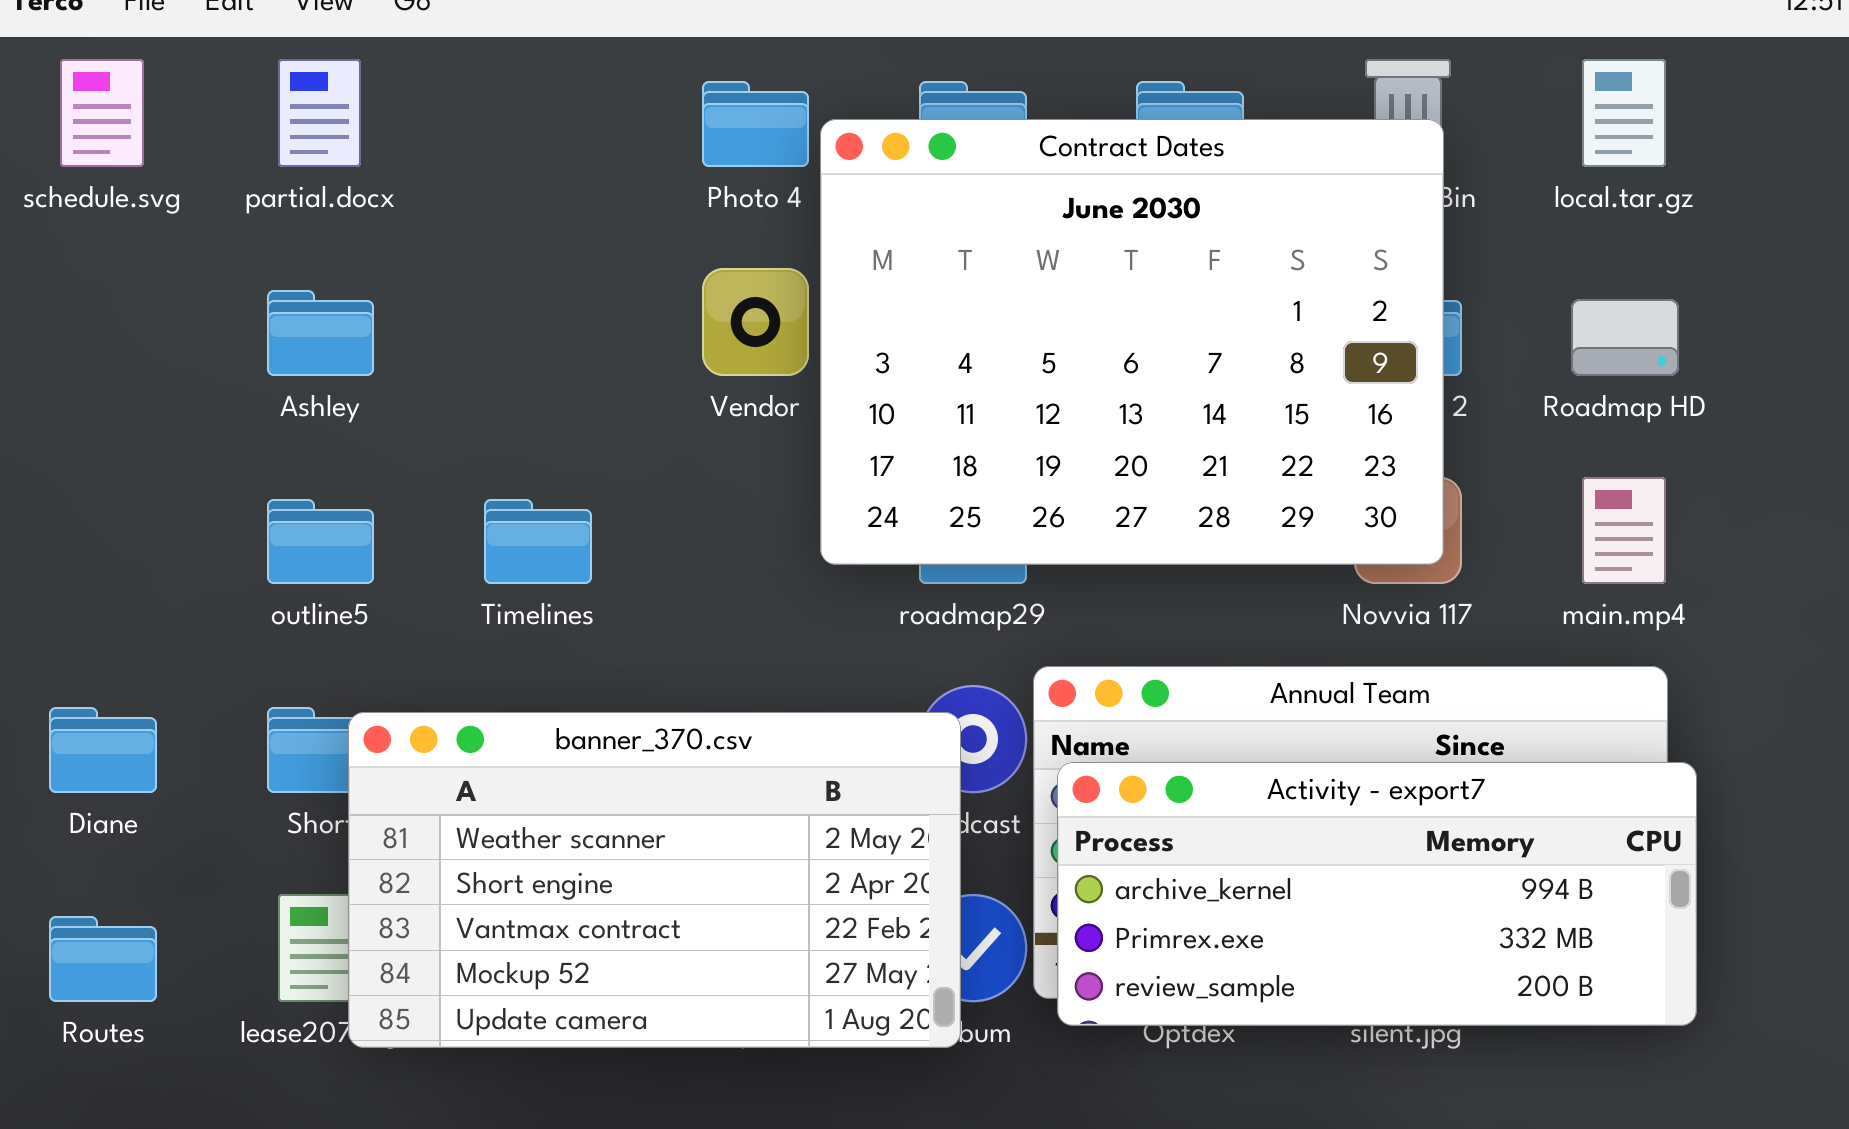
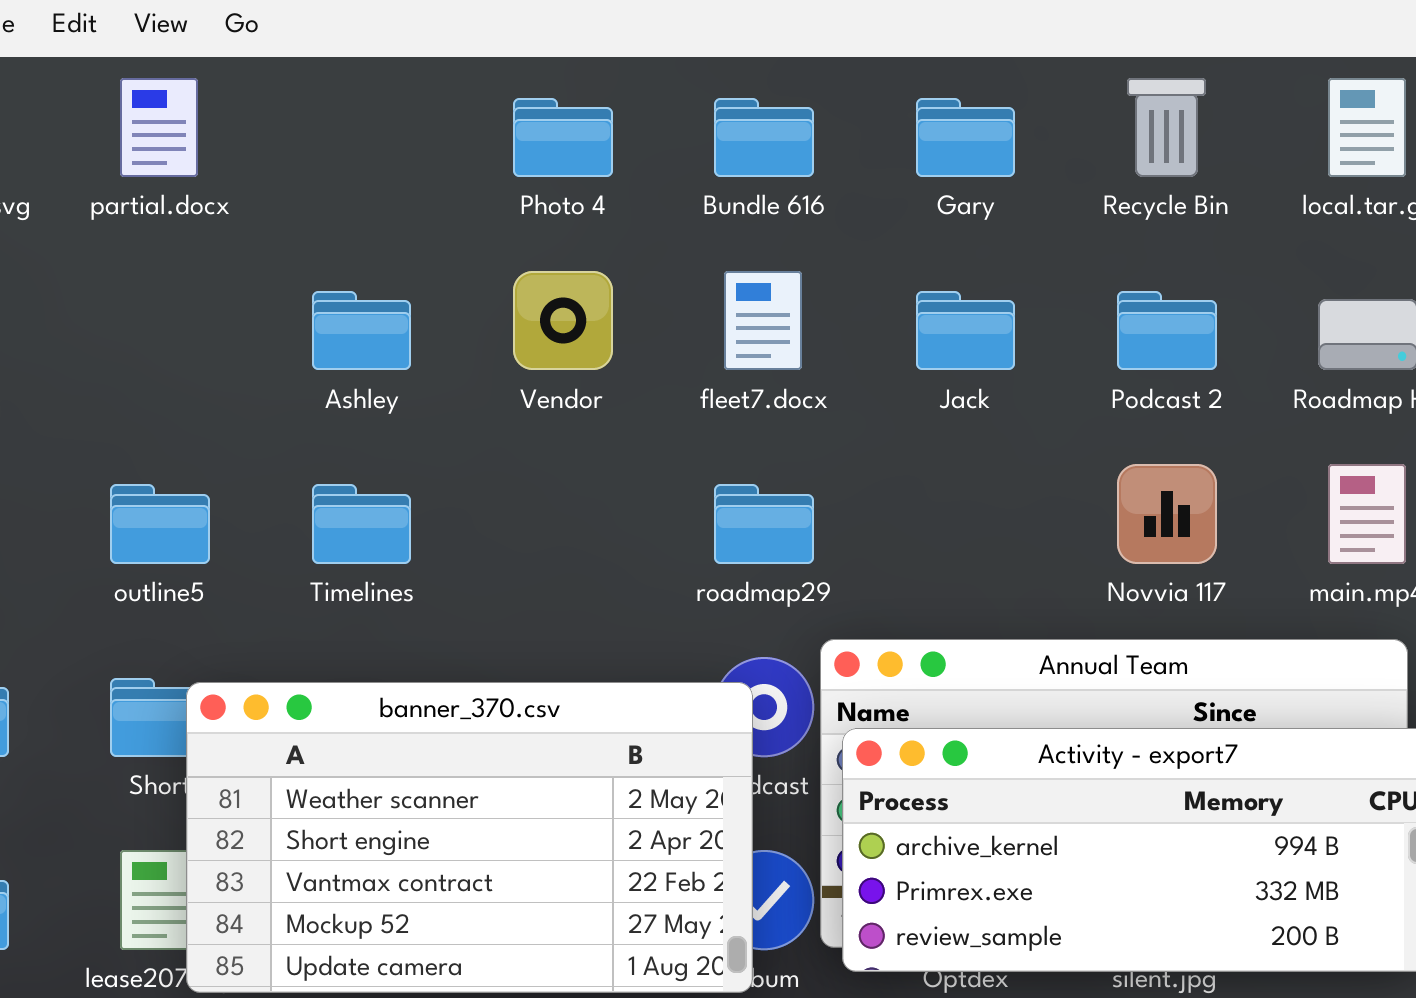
Contract Dates: [820,119,1444,565] -> none, closed
Ashley: [267,290,374,376] -> [312,291,411,370], moved

